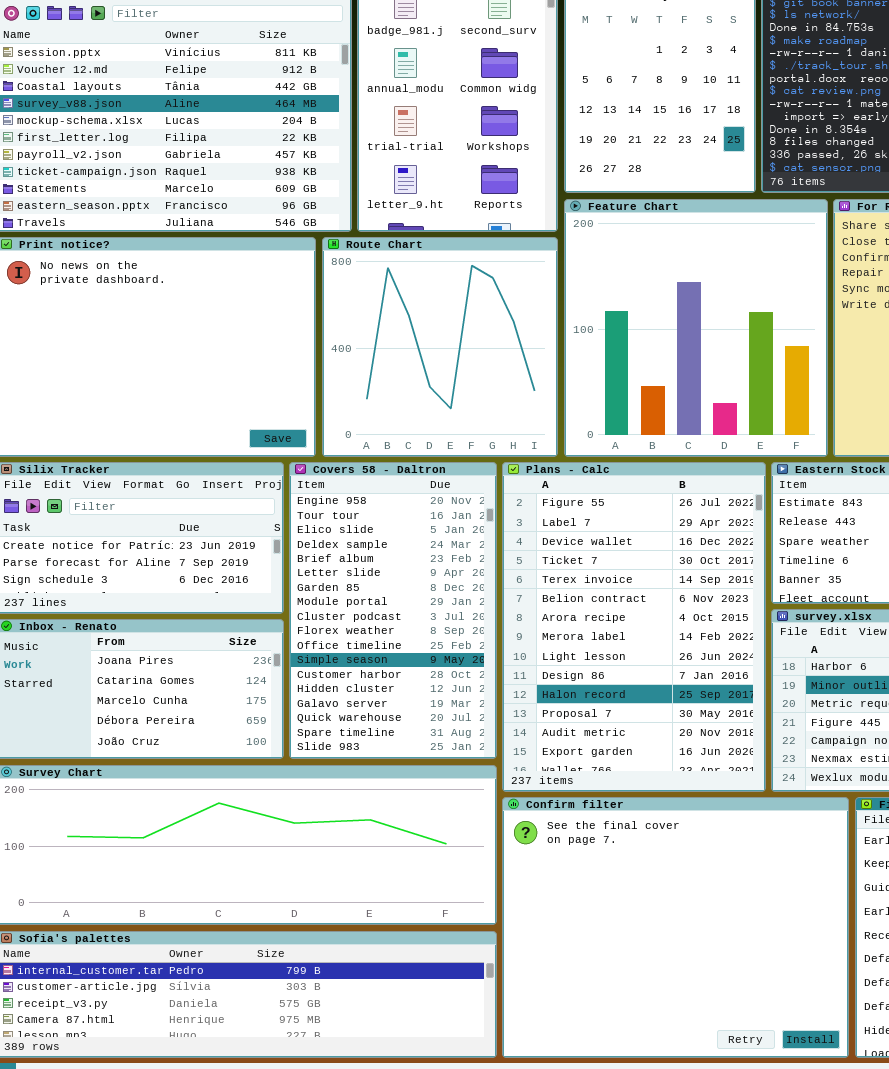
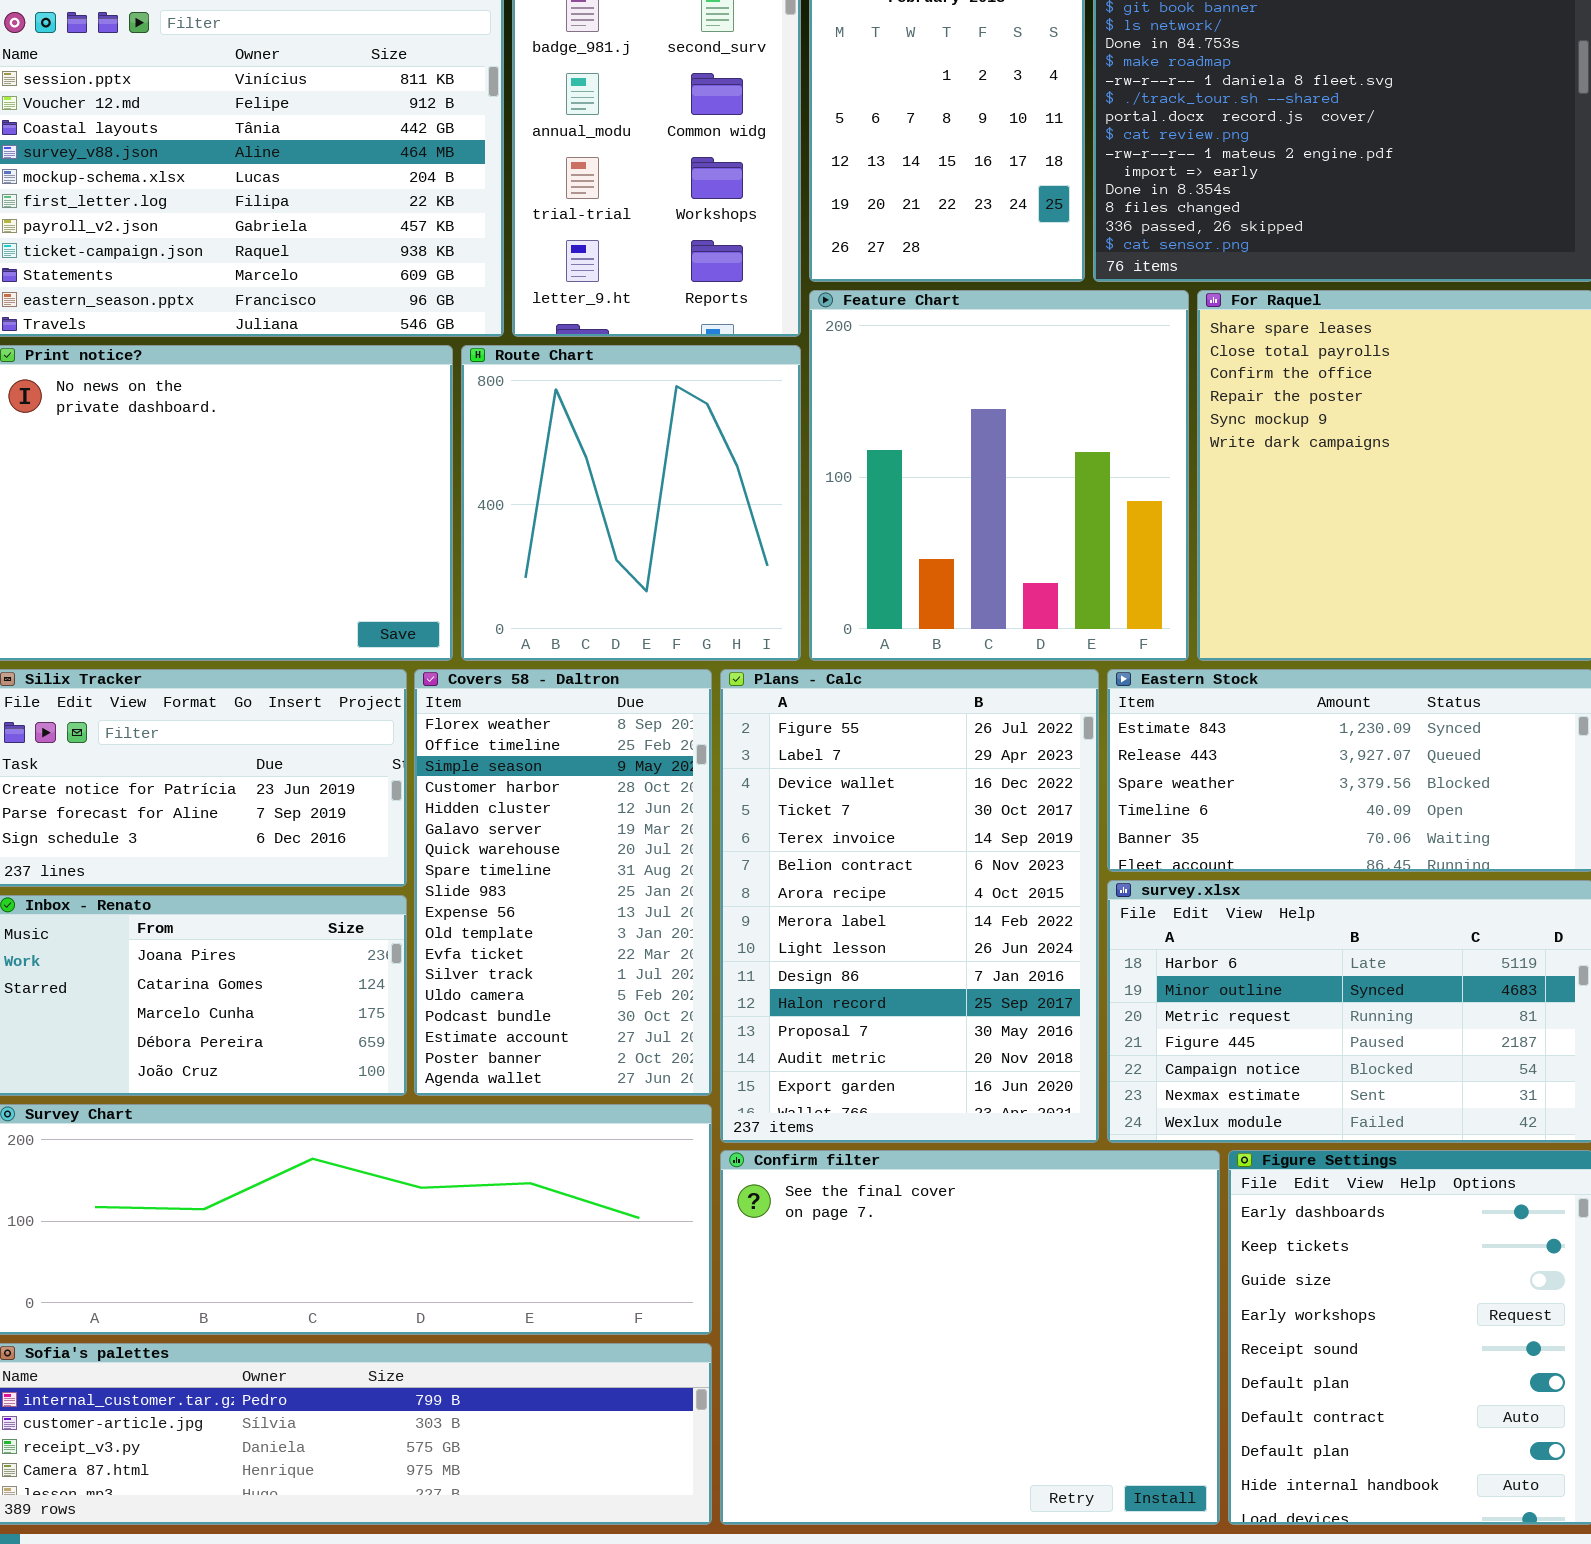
Covers 58 - Daltron: [289,462,497,759] -> [414,669,712,1096], scrolled down 9 rows

